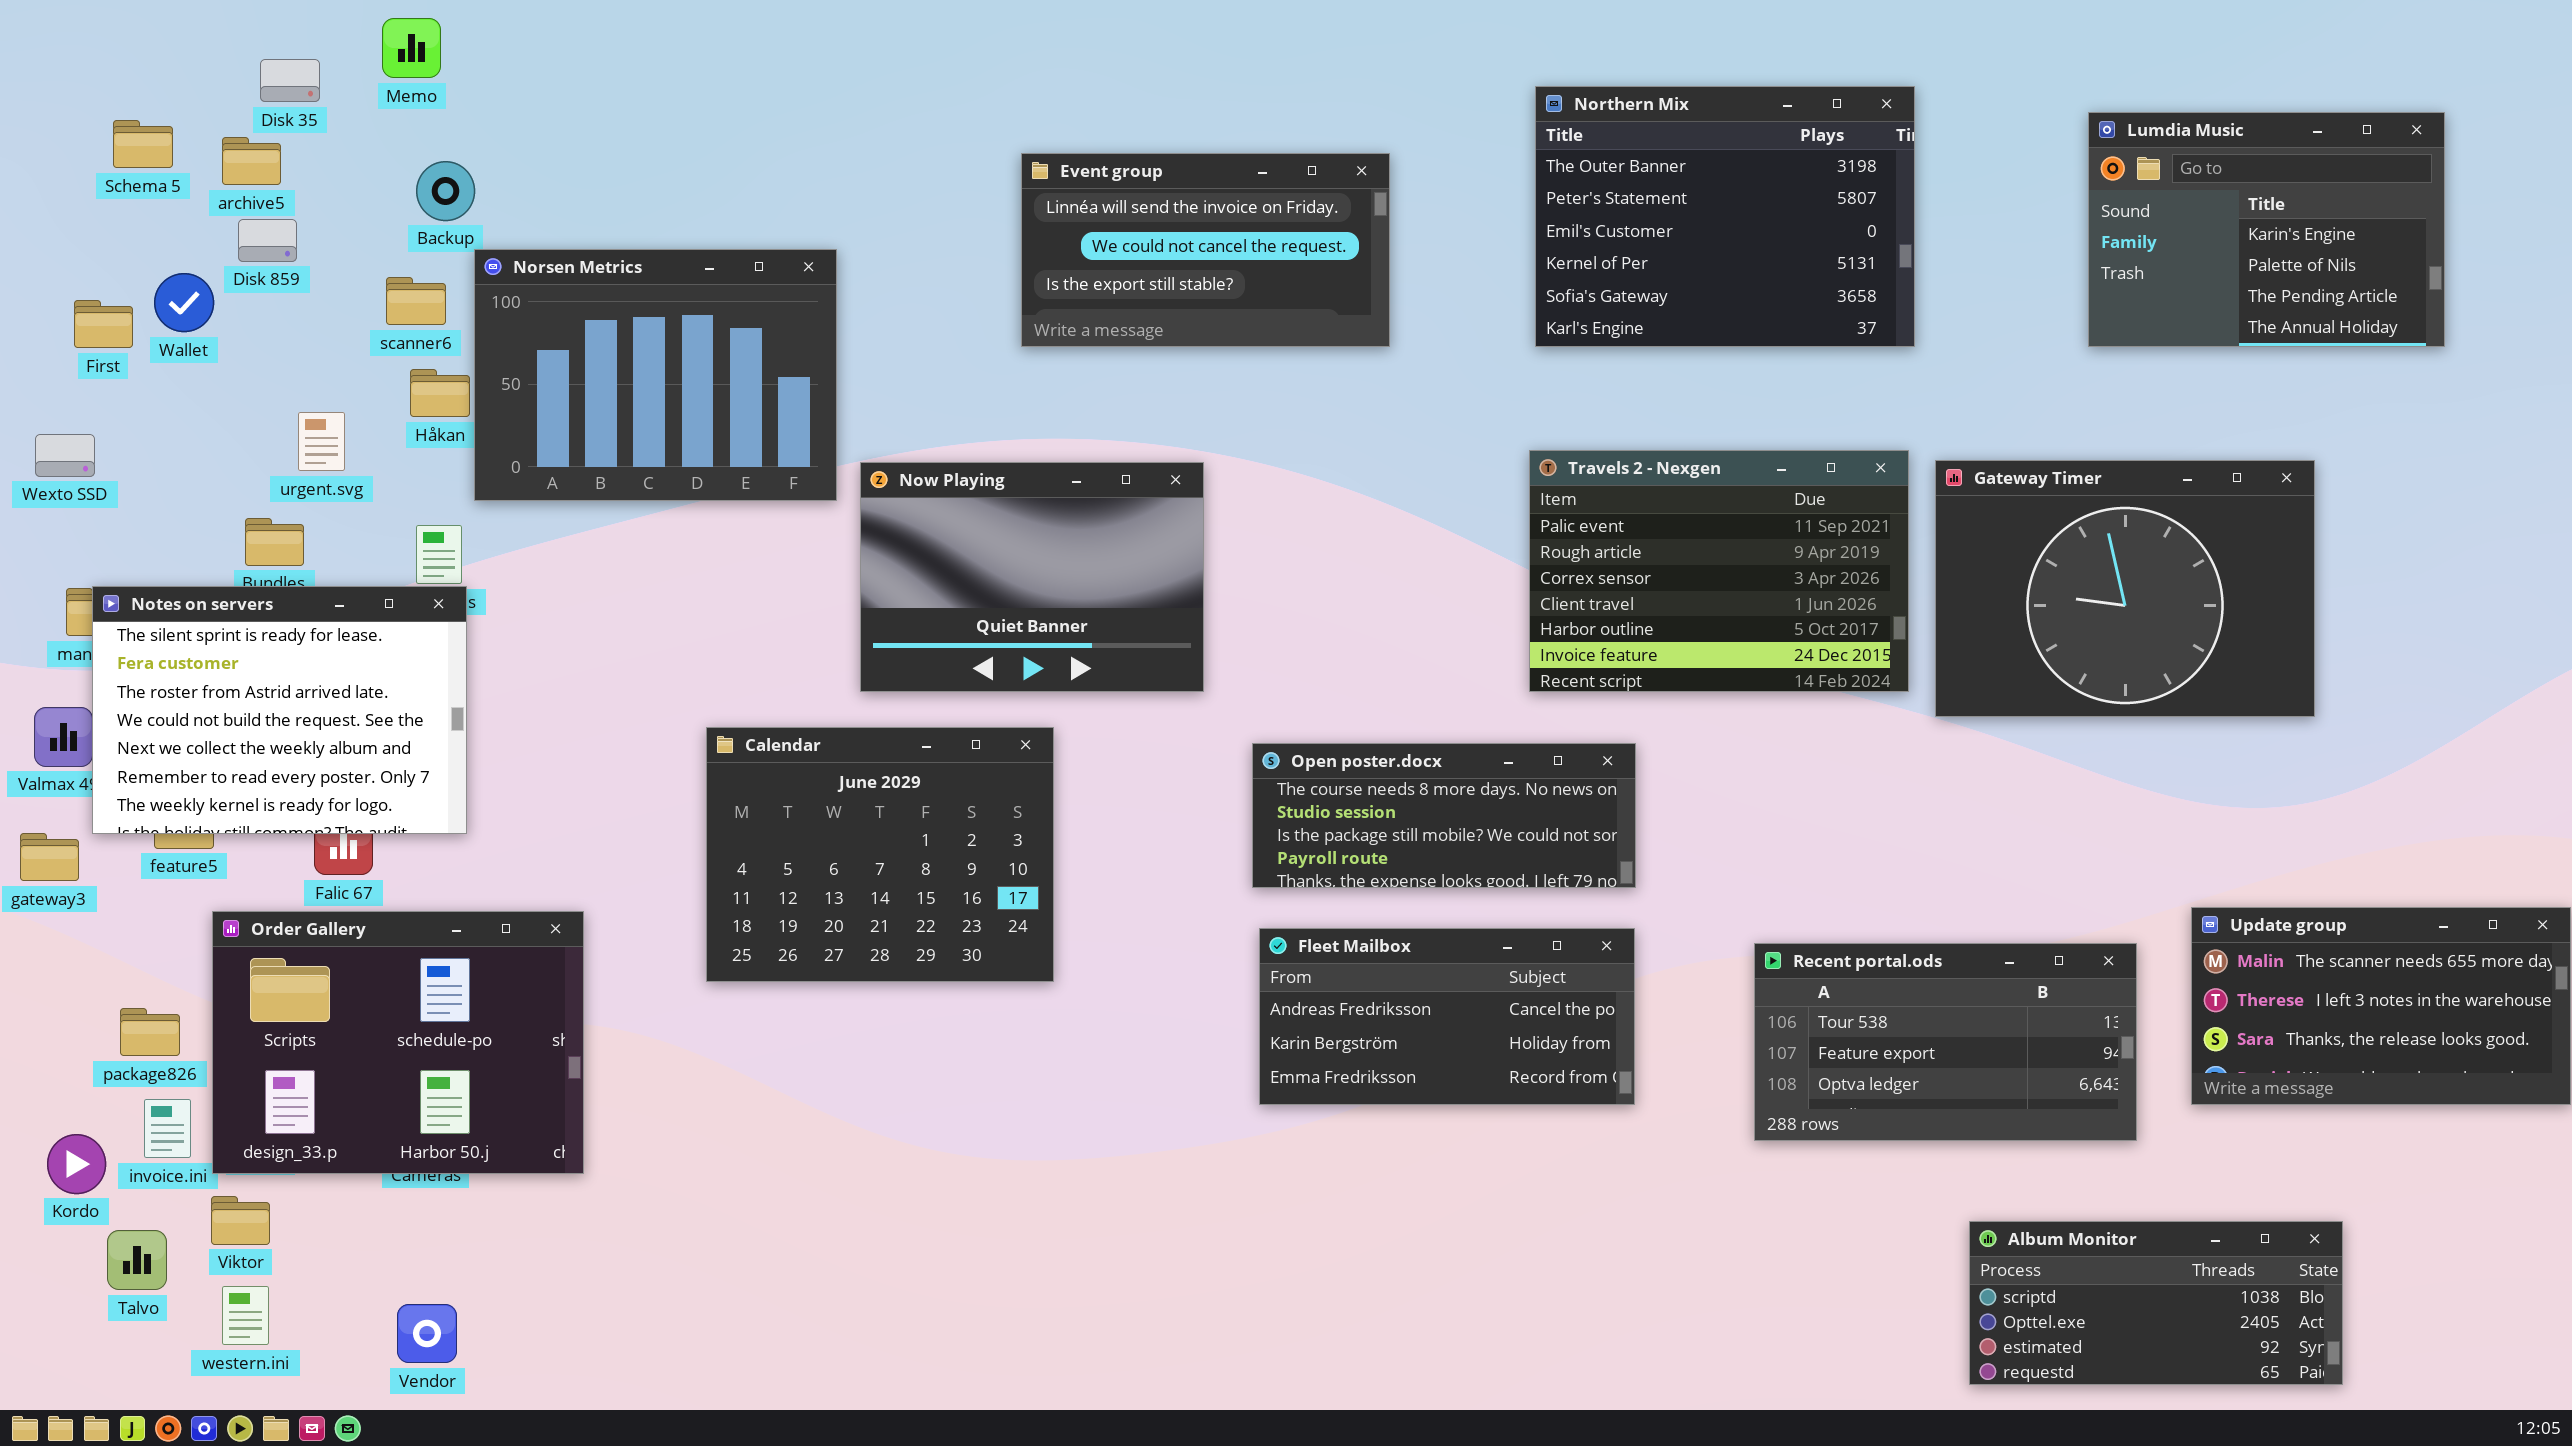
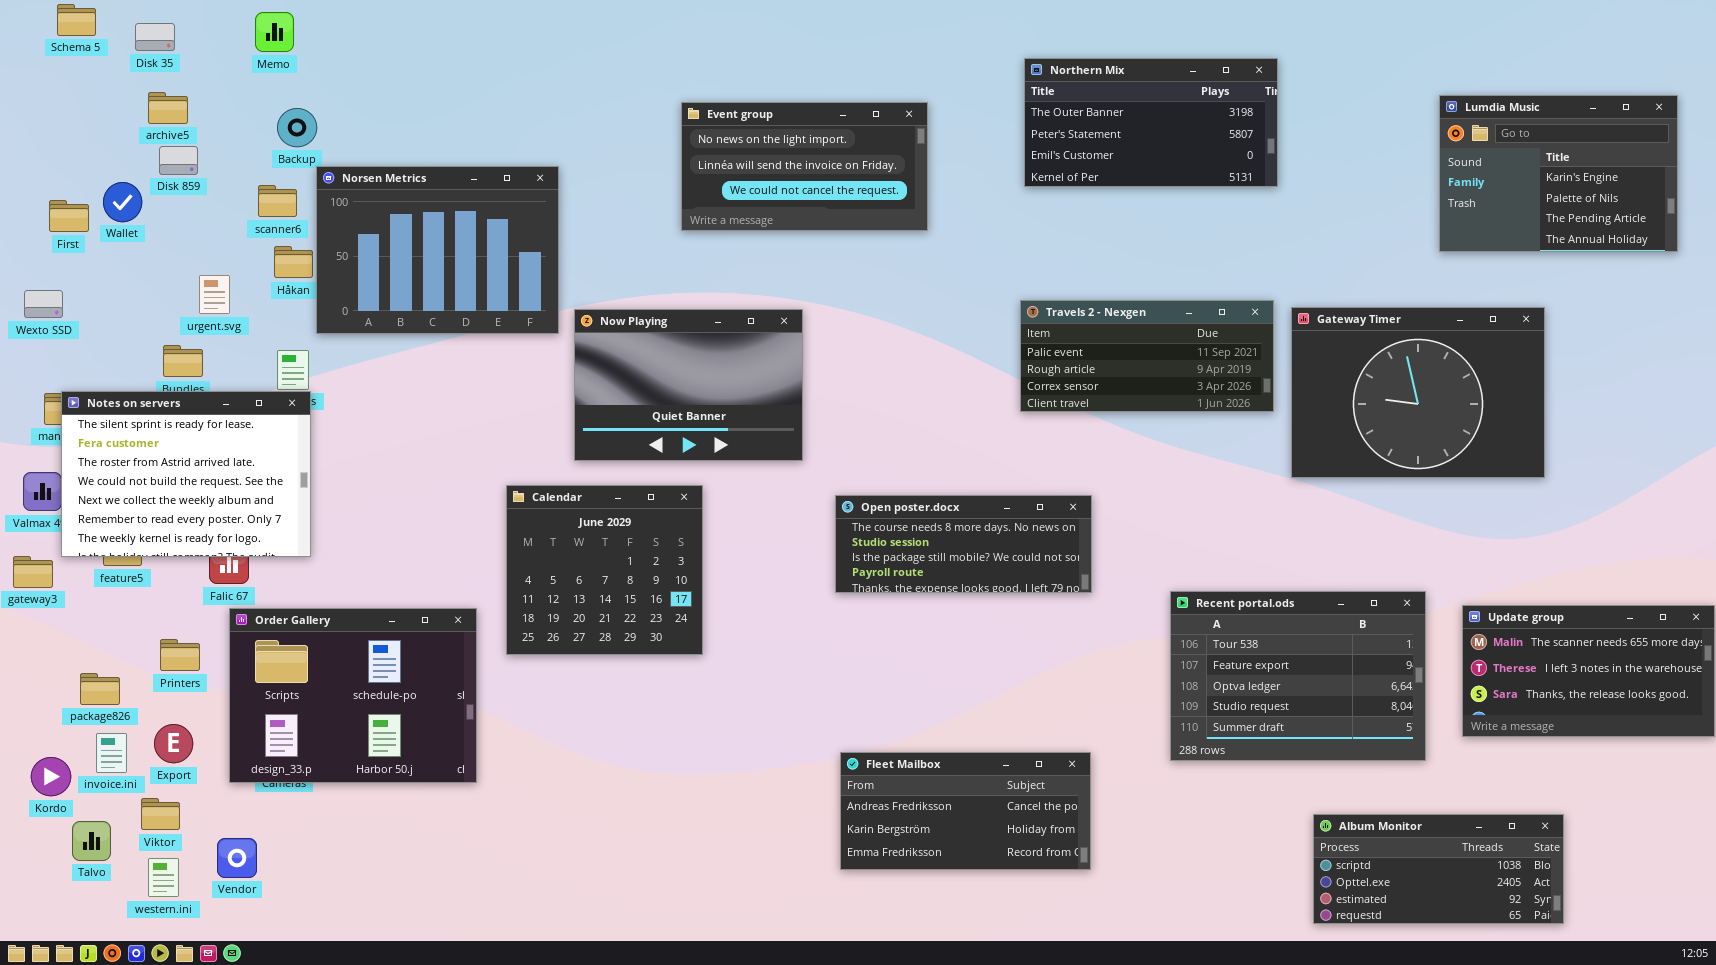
Disk 35: [260,59,320,102] -> [135,23,175,51], moved
Northern Mix: [1535,86,1915,347] -> [1024,58,1278,187], resized
Lumdia Music: [2088,112,2445,347] -> [1439,95,1678,252], moved
Schema 5: [113,120,173,168] -> [57,4,96,36], moved
Event group: [1021,153,1390,347] -> [681,102,928,231], scrolled up 1 row
Travels 2 - Nexgen: [1529,450,1909,692] -> [1020,300,1274,412], resized
Calendar: [706,727,1054,982] -> [506,485,703,655], resized
Order Gallery: [212,911,584,1174] -> [229,608,477,783], moved
Fleet Mailbox: [1259,928,1635,1105] -> [840,752,1091,870], moved
Recent portal.ods: [1754,943,2137,1141] -> [1170,591,1426,761], resized
Vendor: [397,1304,457,1363] -> [217,838,257,878], moved

